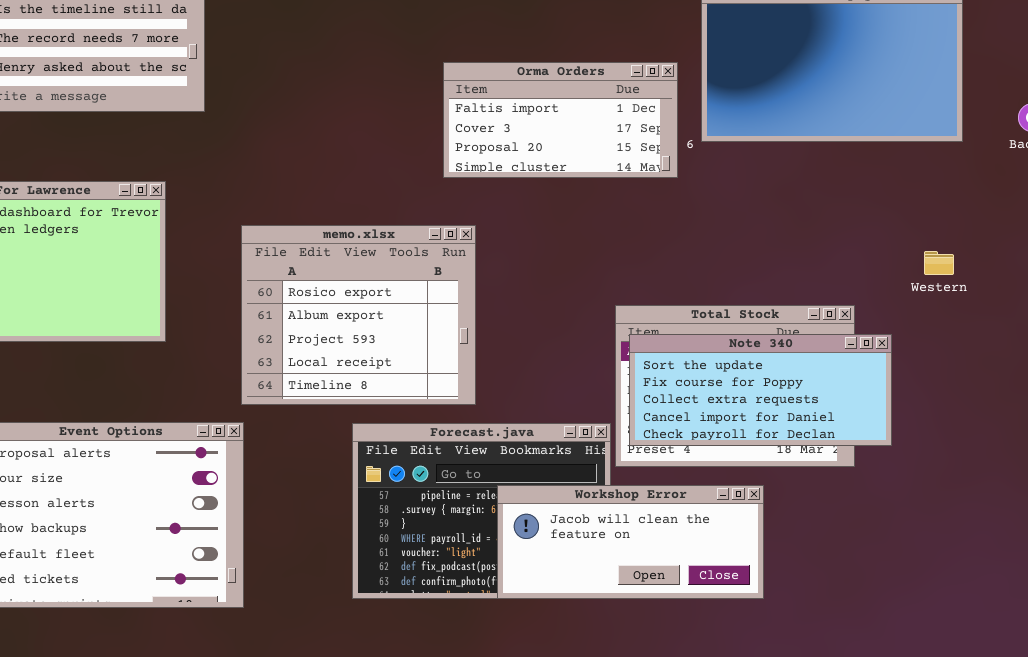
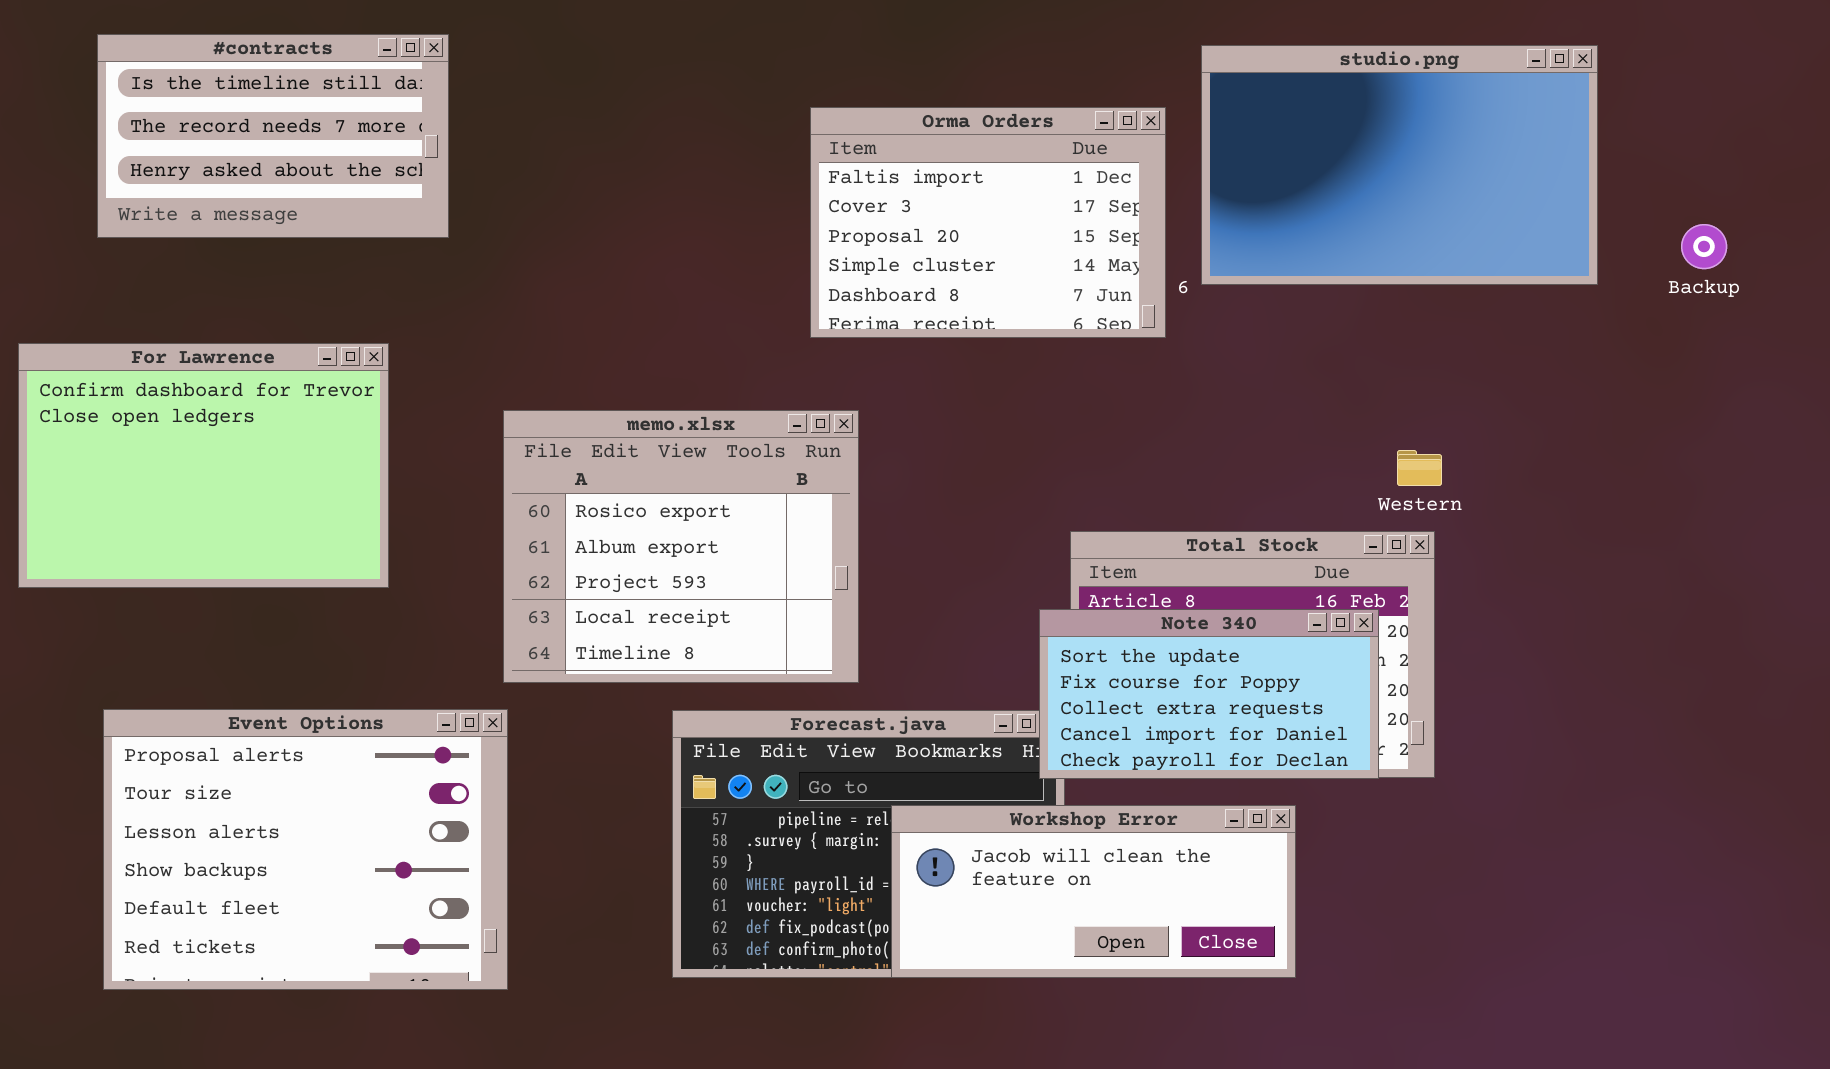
Orma Orders: [443,62,678,178] -> [810,107,1166,338], resized
Western: [924,251,954,275] -> [1397,450,1442,486], moved
Note 340: [629,334,892,446] -> [1039,609,1379,779], moved, resized

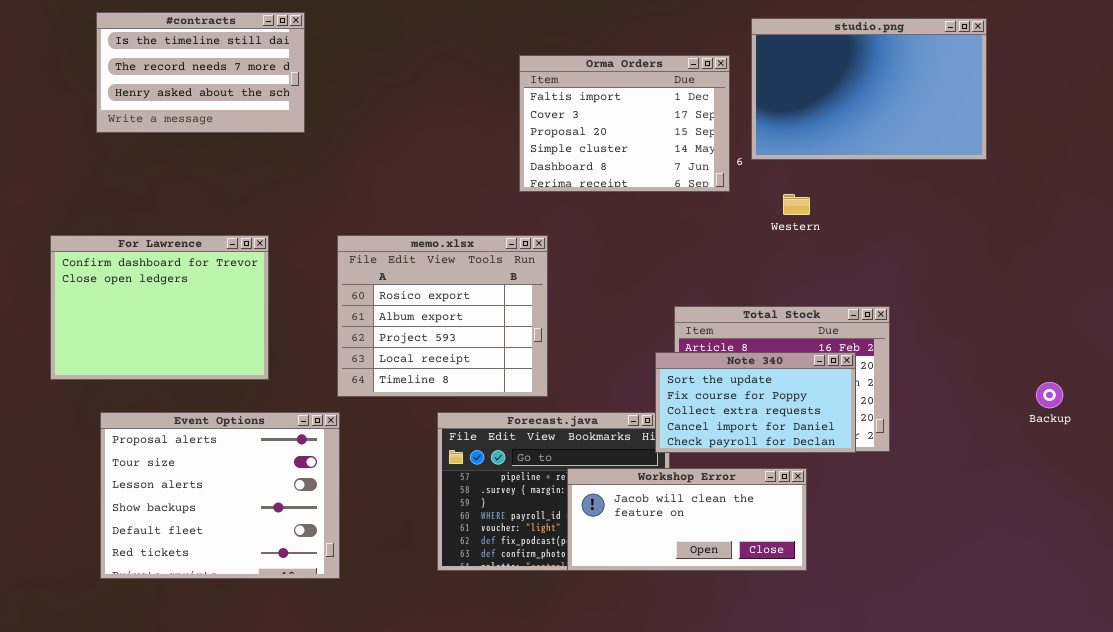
Backup: [1681,224,1727,269] -> [1036,382,1063,408], moved
For Lawrence: [18,343,389,588] -> [50,235,269,380], moved
Western: [1397,450,1442,486] -> [783,194,810,215], moved

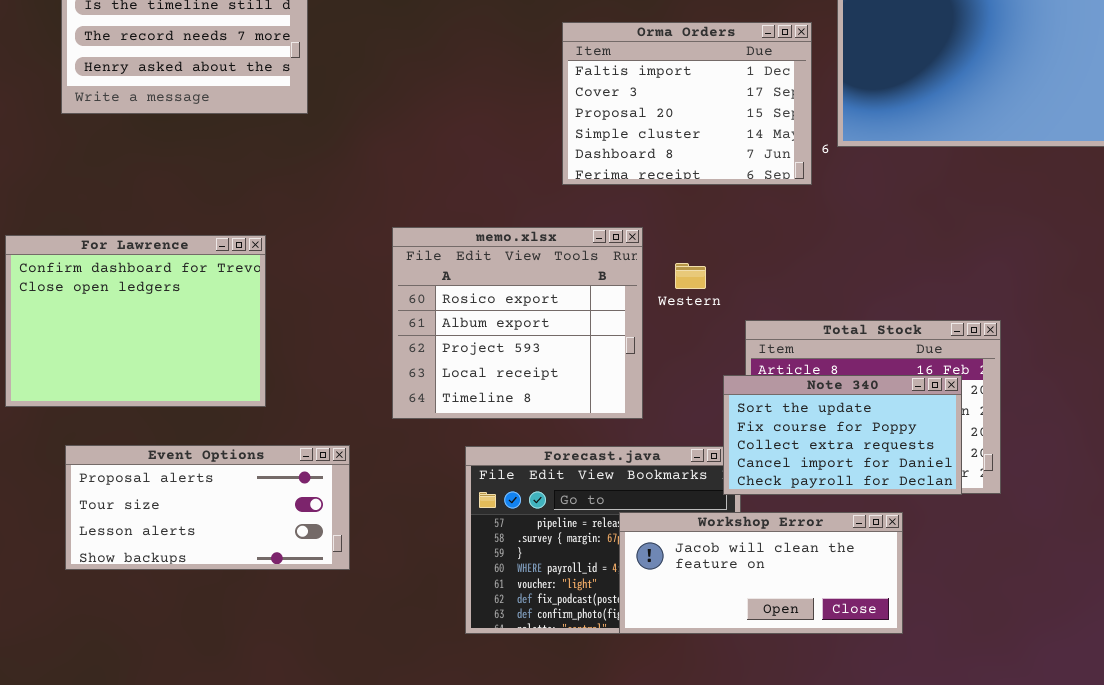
Western: [783,194,810,215] -> [675,263,706,289], moved
memo.xlsx: [337,235,548,397] -> [392,227,643,419], moved
Event Options: [100,412,340,579] -> [65,445,350,570], resized

